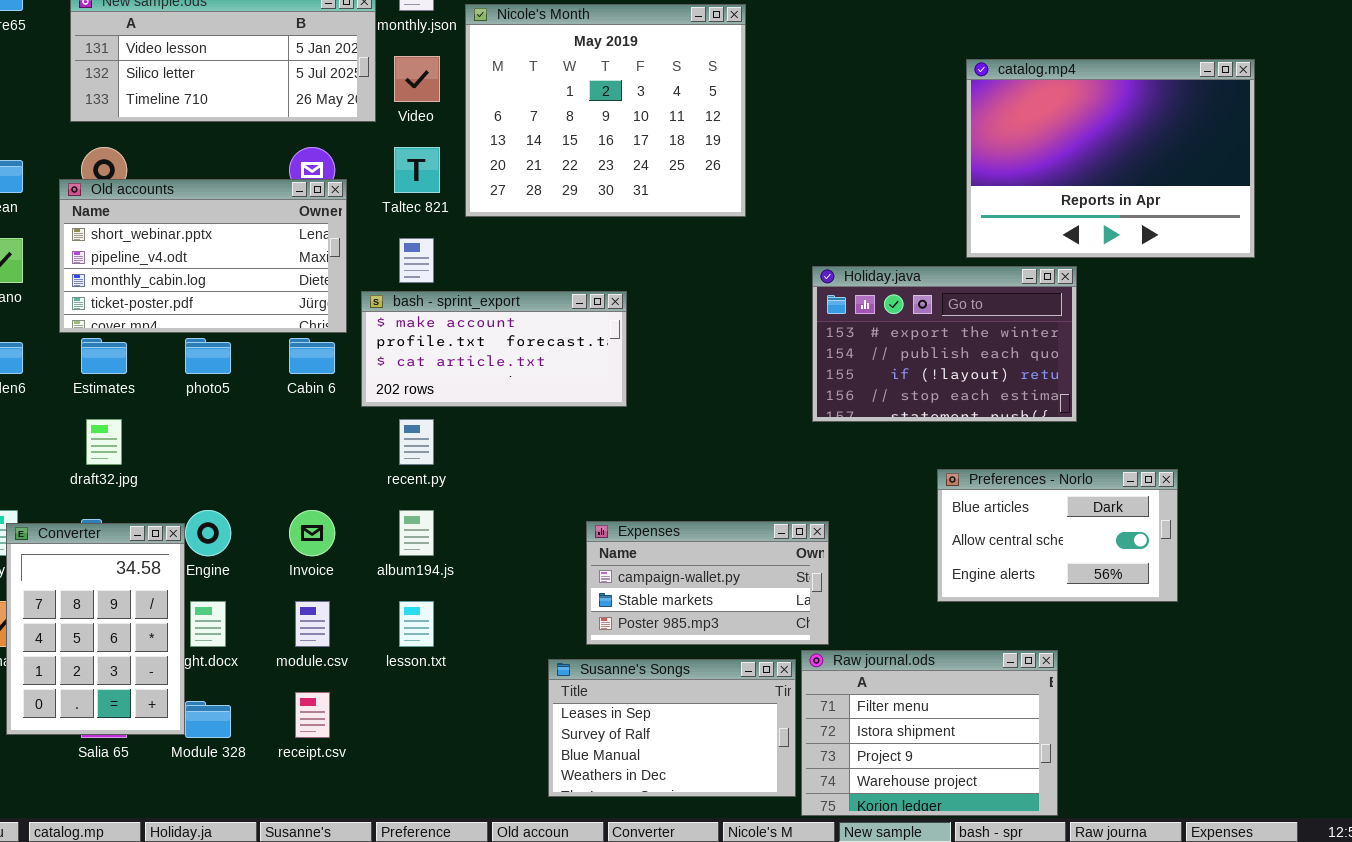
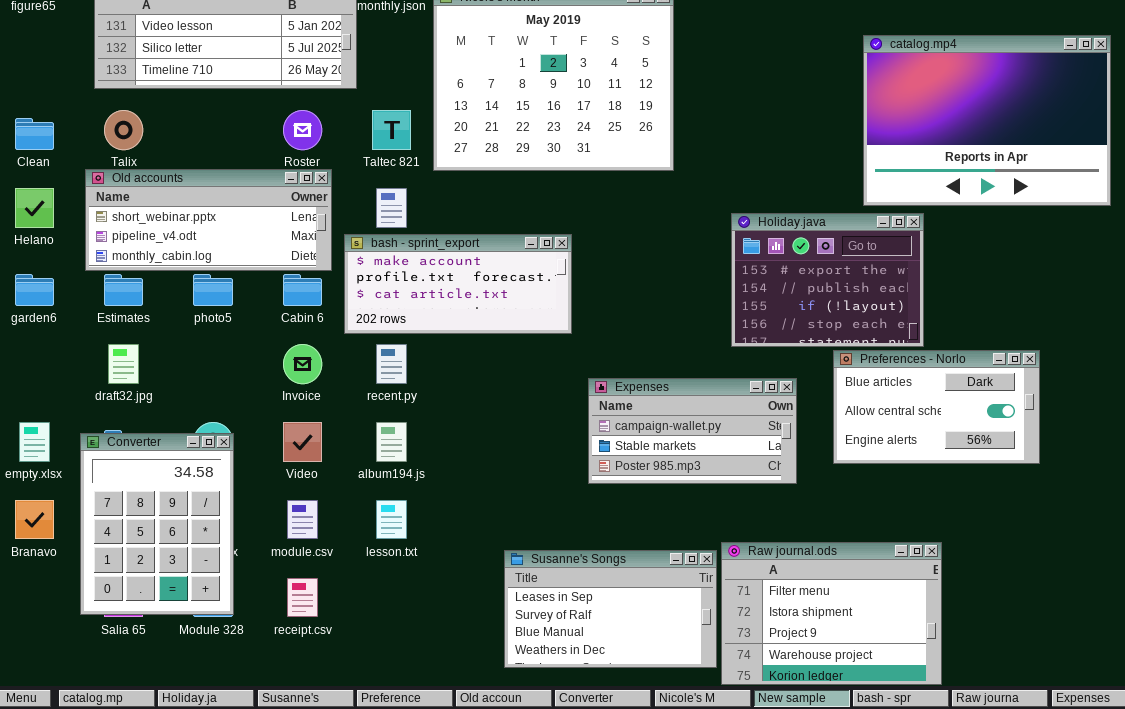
Video: [394,56,440,102] -> [283,422,322,462], moved
Old accounts: [59,179,347,333] -> [85,169,332,271], resized
Holiday.java: [812,266,1077,422] -> [731,213,924,347], resized
Preferences - Norlo: [937,469,1178,602] -> [833,350,1040,464], moved
Invoice: [289,510,335,556] -> [283,344,322,384], moved
Expenses: [586,521,829,645] -> [588,378,797,484], moved
Converter: [6,523,185,735] -> [80,433,234,615], moved

